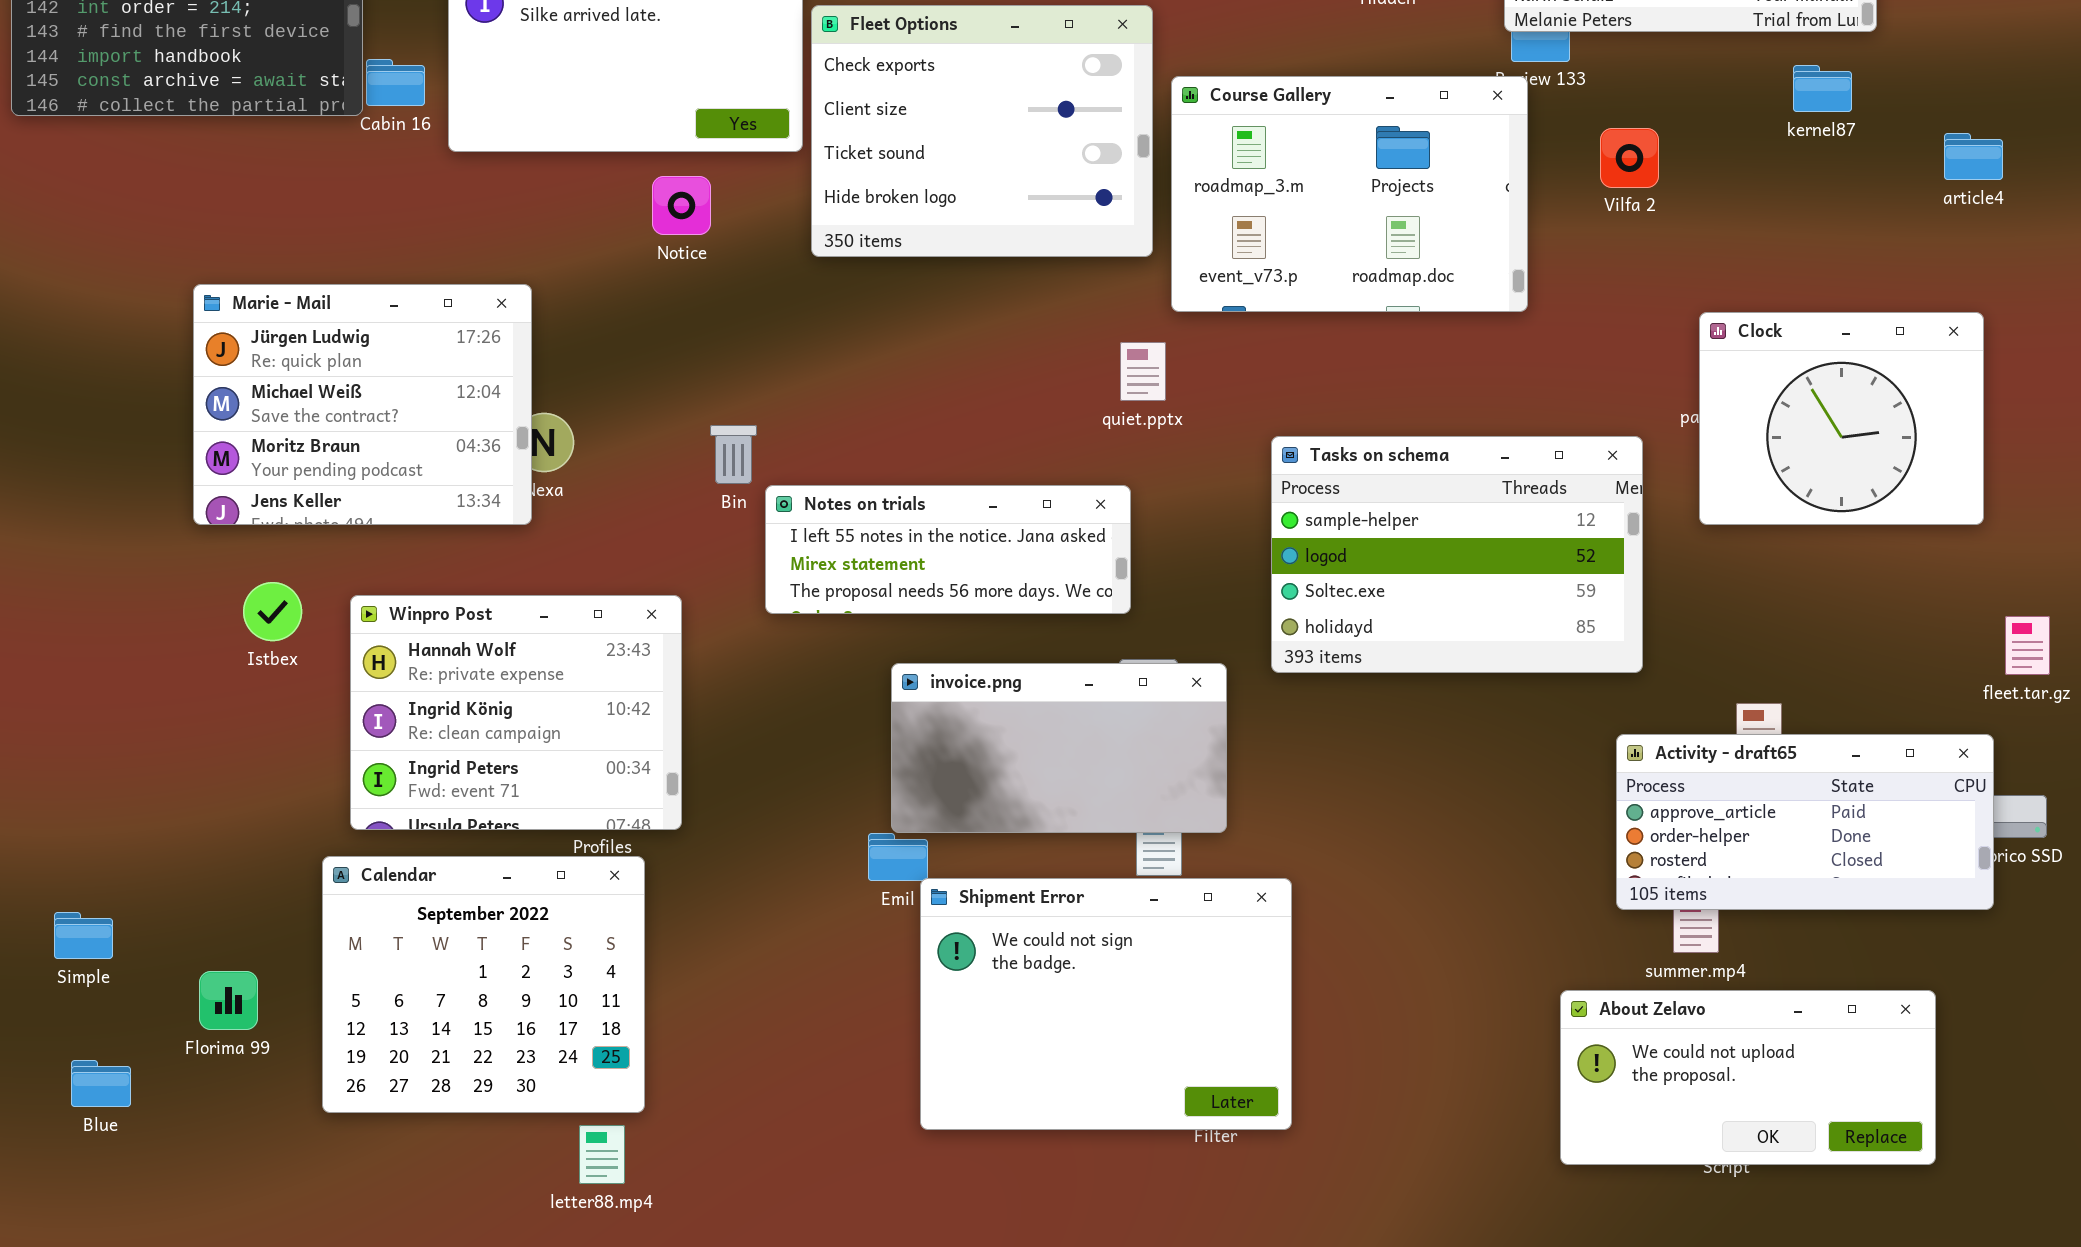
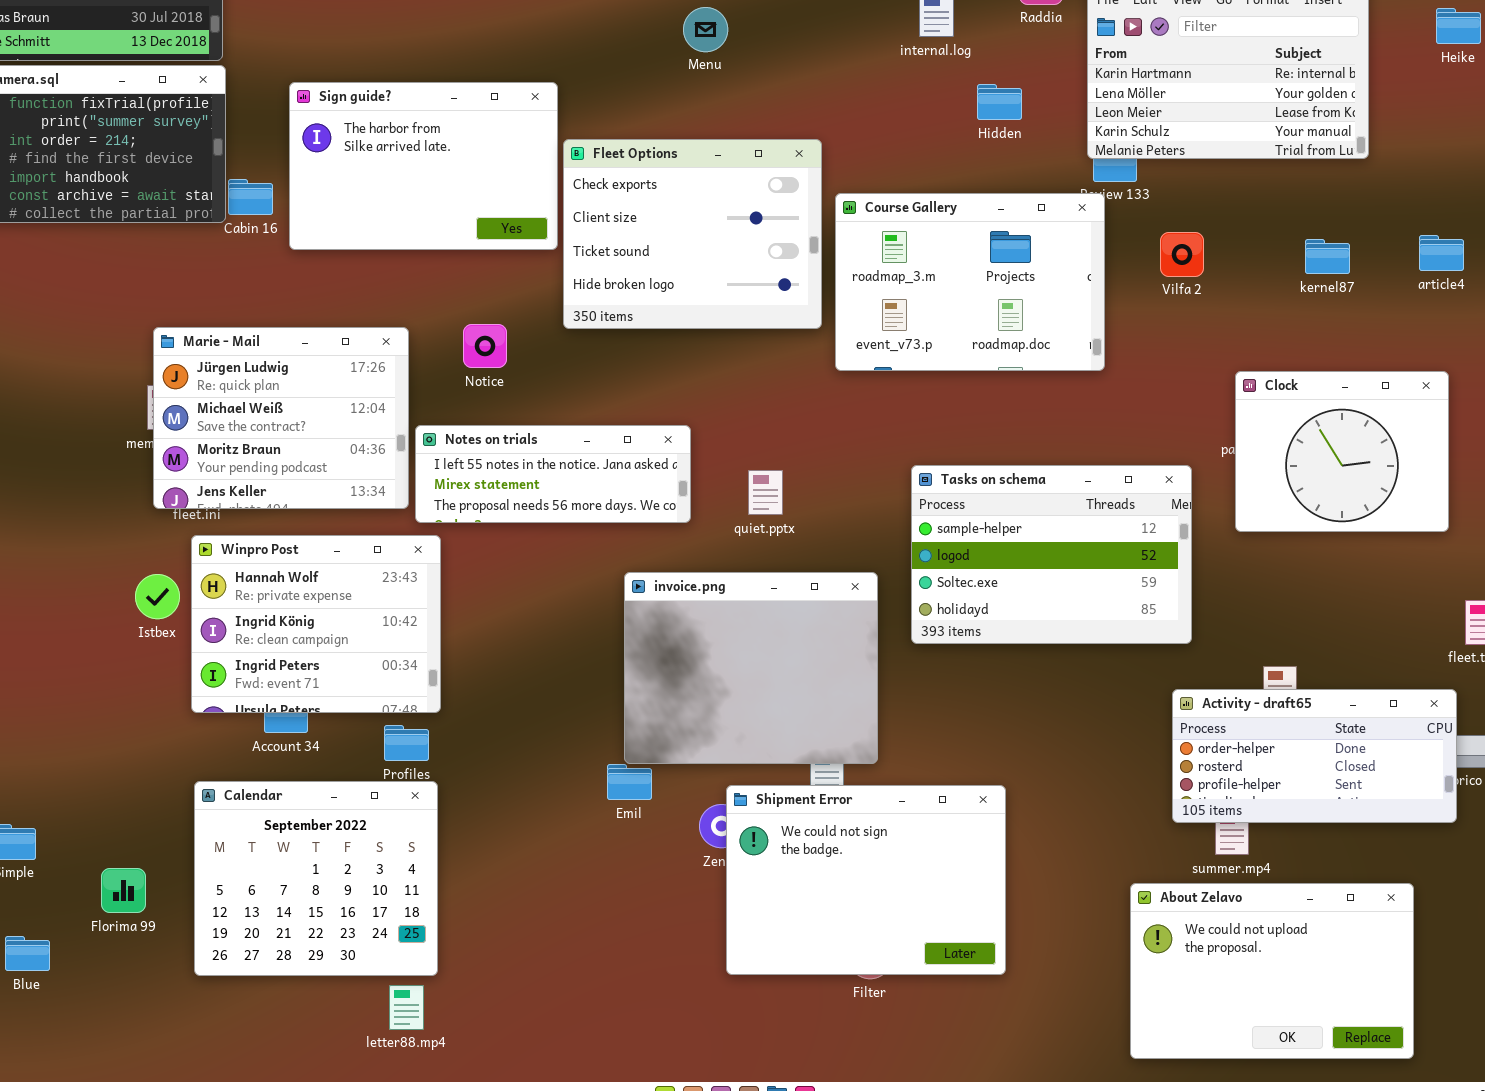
kernel87: [1793,65,1852,112] -> [1305,239,1350,274], moved
Notice: [652,176,711,235] -> [463,324,507,368], moved
Marie - Mail: [193,284,532,525] -> [153,327,409,509], moved
quiet.pptx: [1120,342,1166,401] -> [748,470,783,515], moved
Notes on trials: [765,485,1131,614] -> [415,425,691,523], moved
Winpro Post: [350,595,682,830] -> [191,535,441,713], moved
invoice.png: [891,663,1227,833] -> [624,572,878,764], resized
Activity - draft65: [1616,734,1994,910] -> [1172,689,1457,823], scrolled down 1 row
Shipment Error: [920,878,1292,1130] -> [726,785,1006,975], moved
About Zelavo: [1560,990,1936,1165] -> [1130,883,1414,1059], resized

